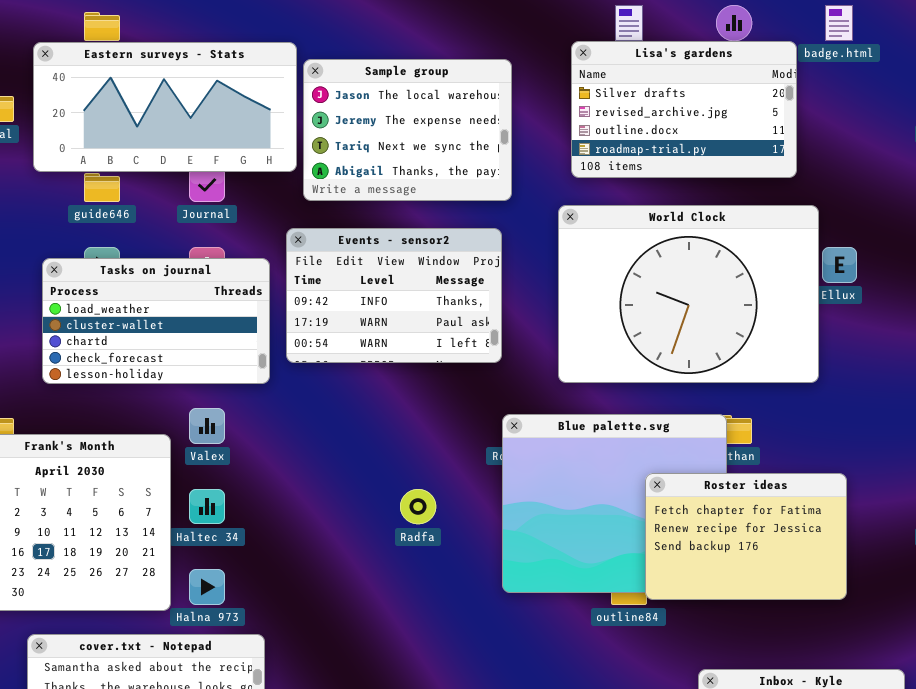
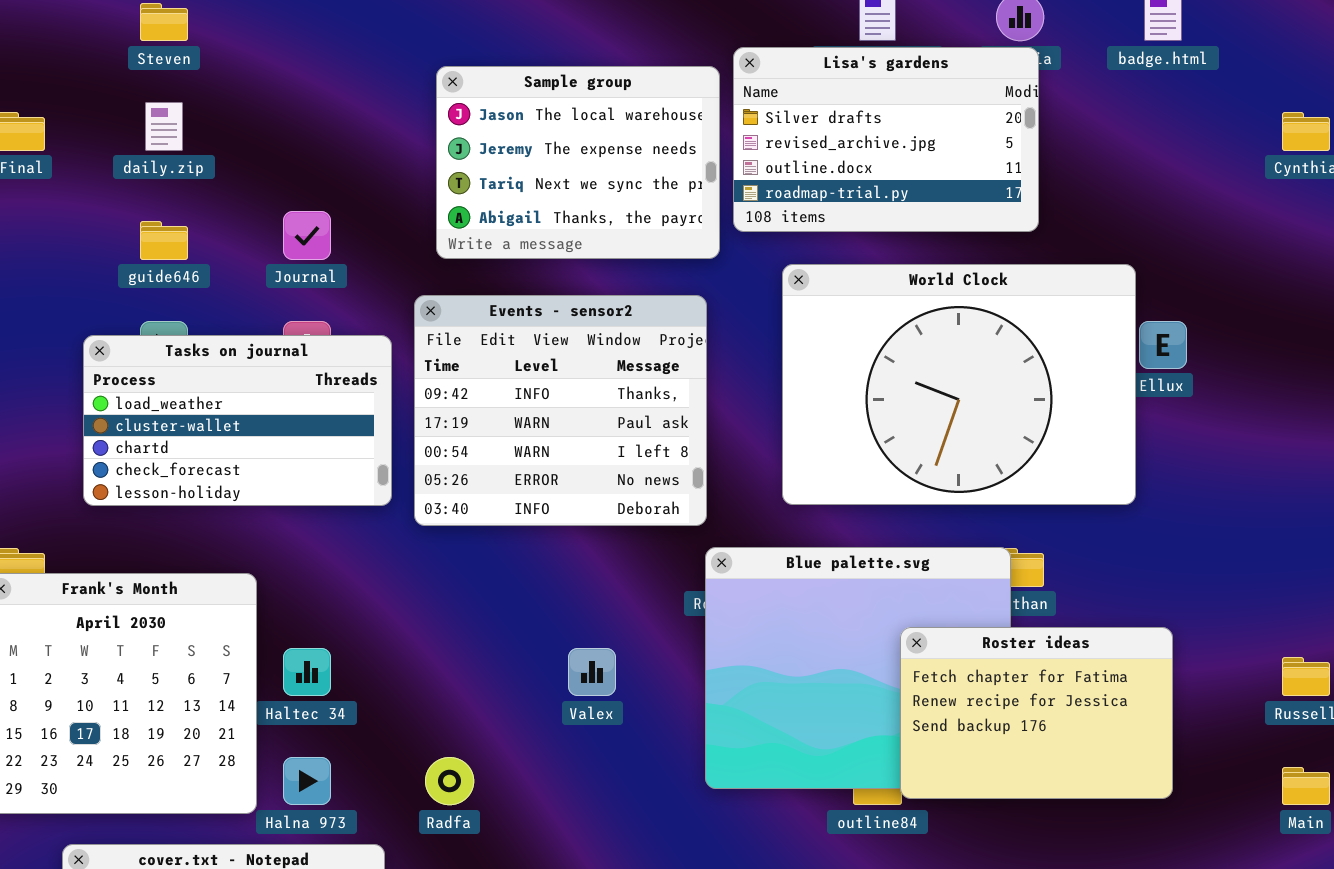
Lisa's gardens: [571,41,797,178] -> [733,47,1039,232], moved
Eastern surveys - Stats: [33,42,297,172] -> none, closed
Events - sensor2: [286,228,502,363] -> [414,295,707,526], resized
Valex: [189,408,225,444] -> [568,648,616,696], moved
Radfa: [400,489,436,524] -> [425,757,474,805], moved

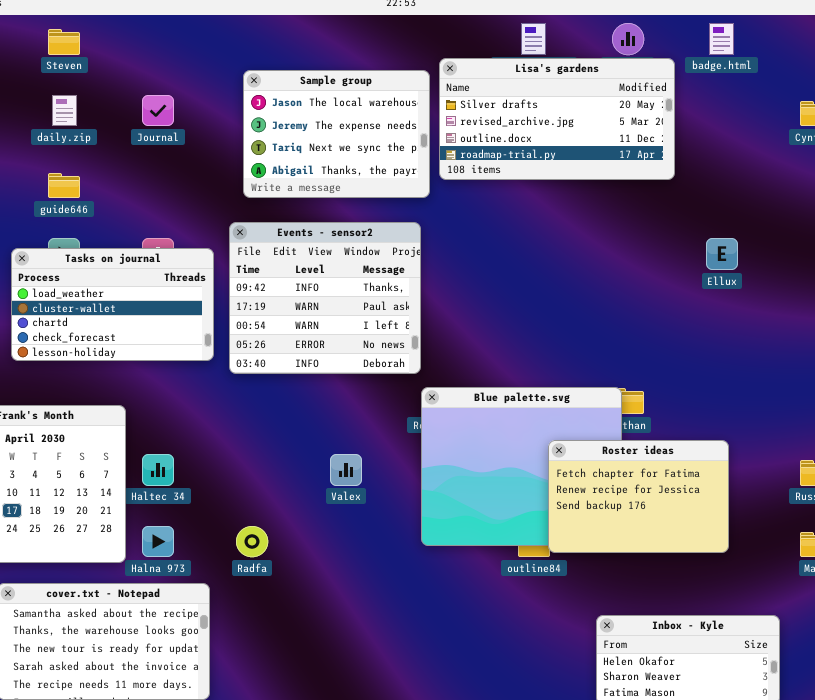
Lisa's gardens: [733,47,1039,232] -> [439,58,675,180], resized
Journal: [283,211,331,260] -> [142,95,174,126], moved
World Clock: [782,264,1136,505] -> none, closed

